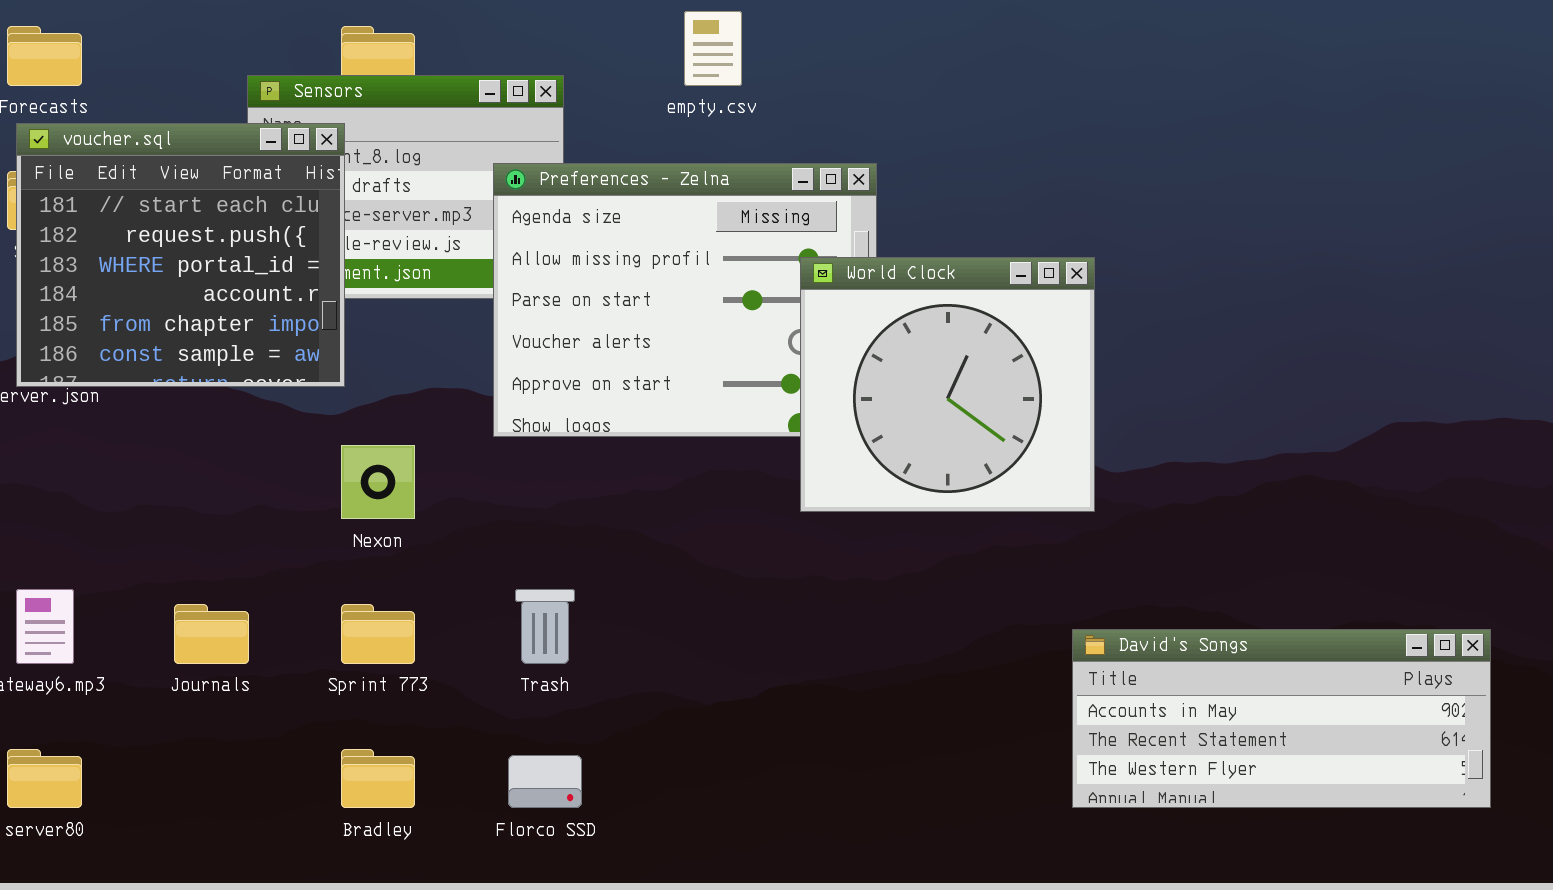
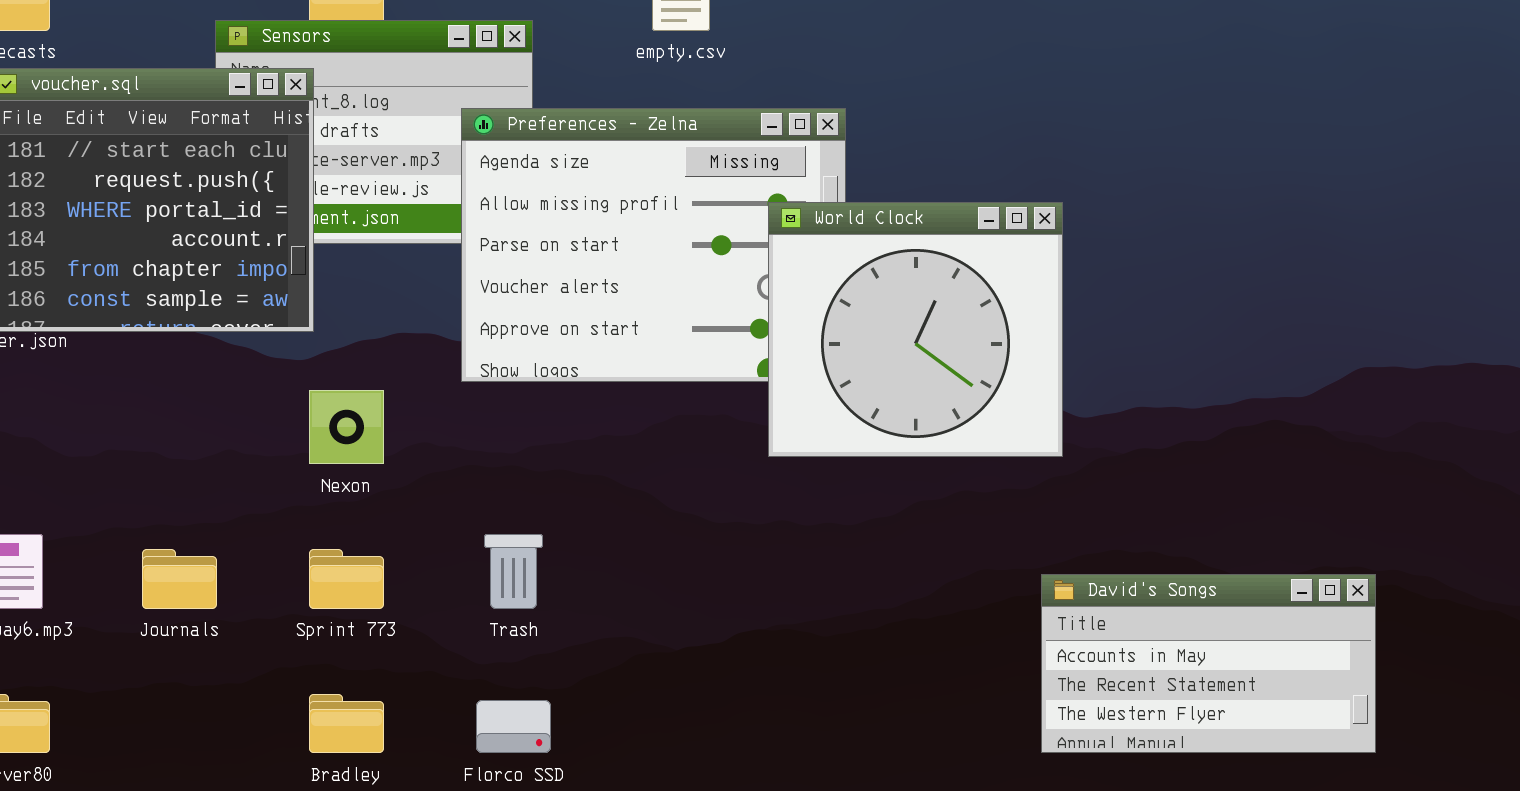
David's Songs: [1072,629,1491,808] -> [1041,574,1376,753], resized

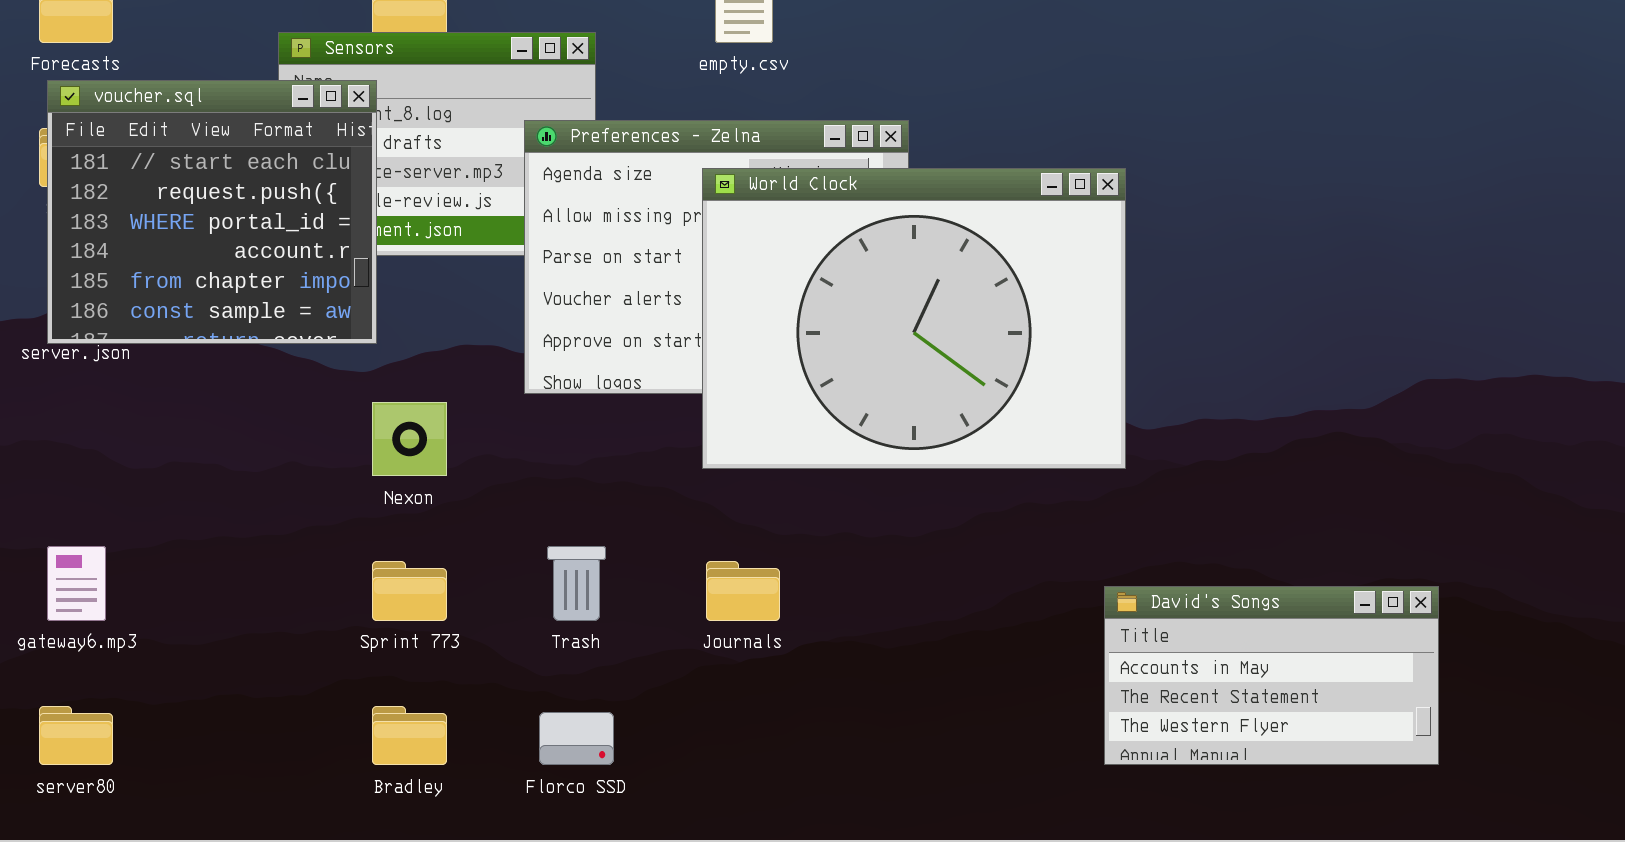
World Clock: [768,202,1063,457] -> [702,168,1126,469], resized
Journals: [142,549,217,609] -> [706,561,780,621], moved

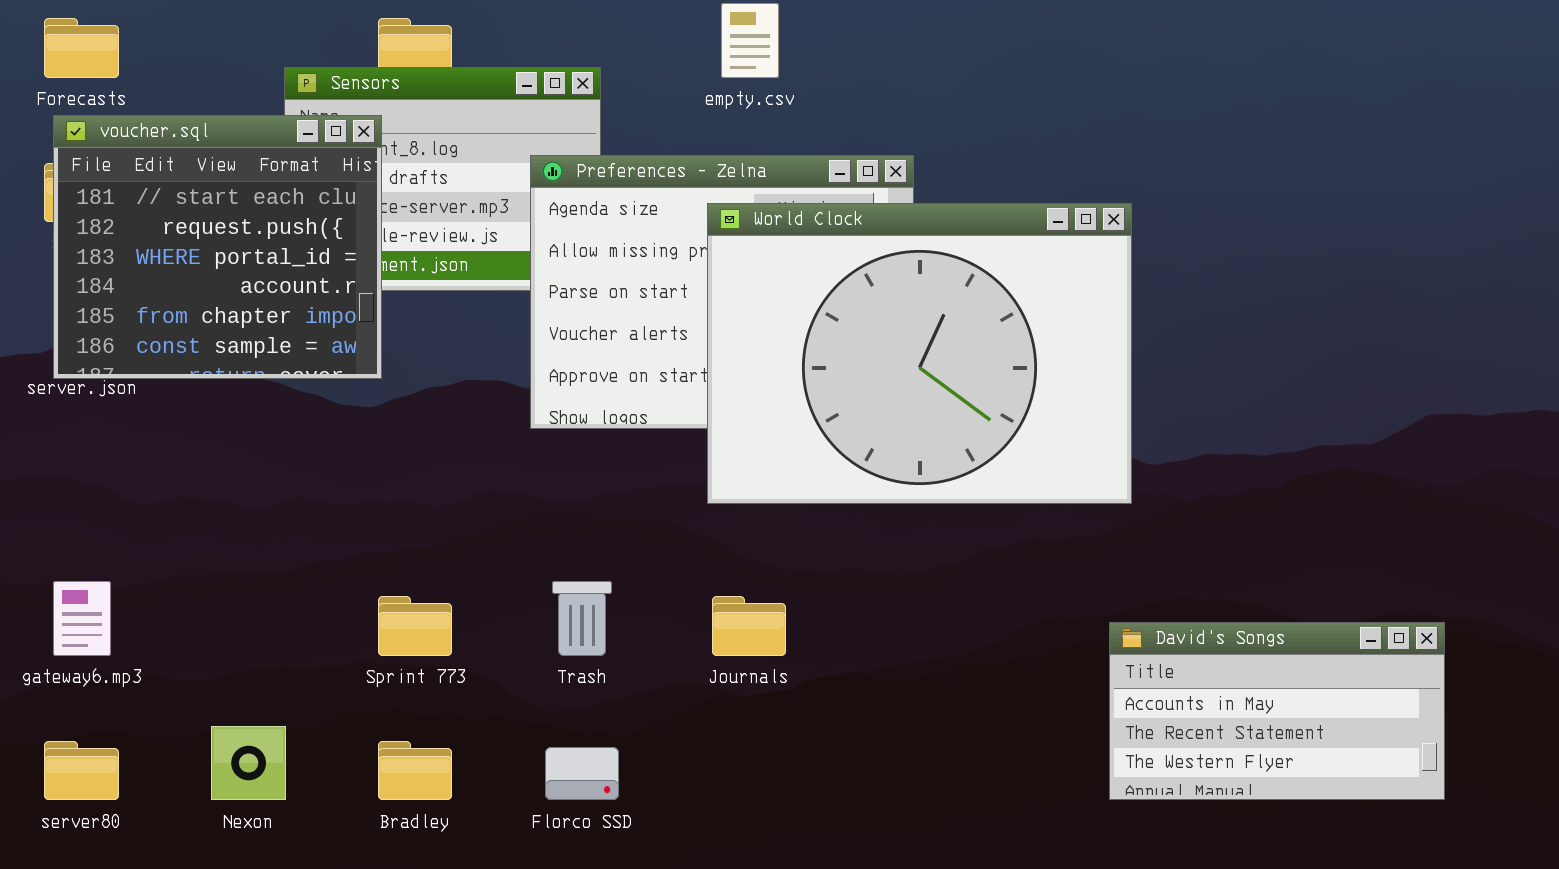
Nexon: [372,402,447,476] -> [211,726,286,800], moved

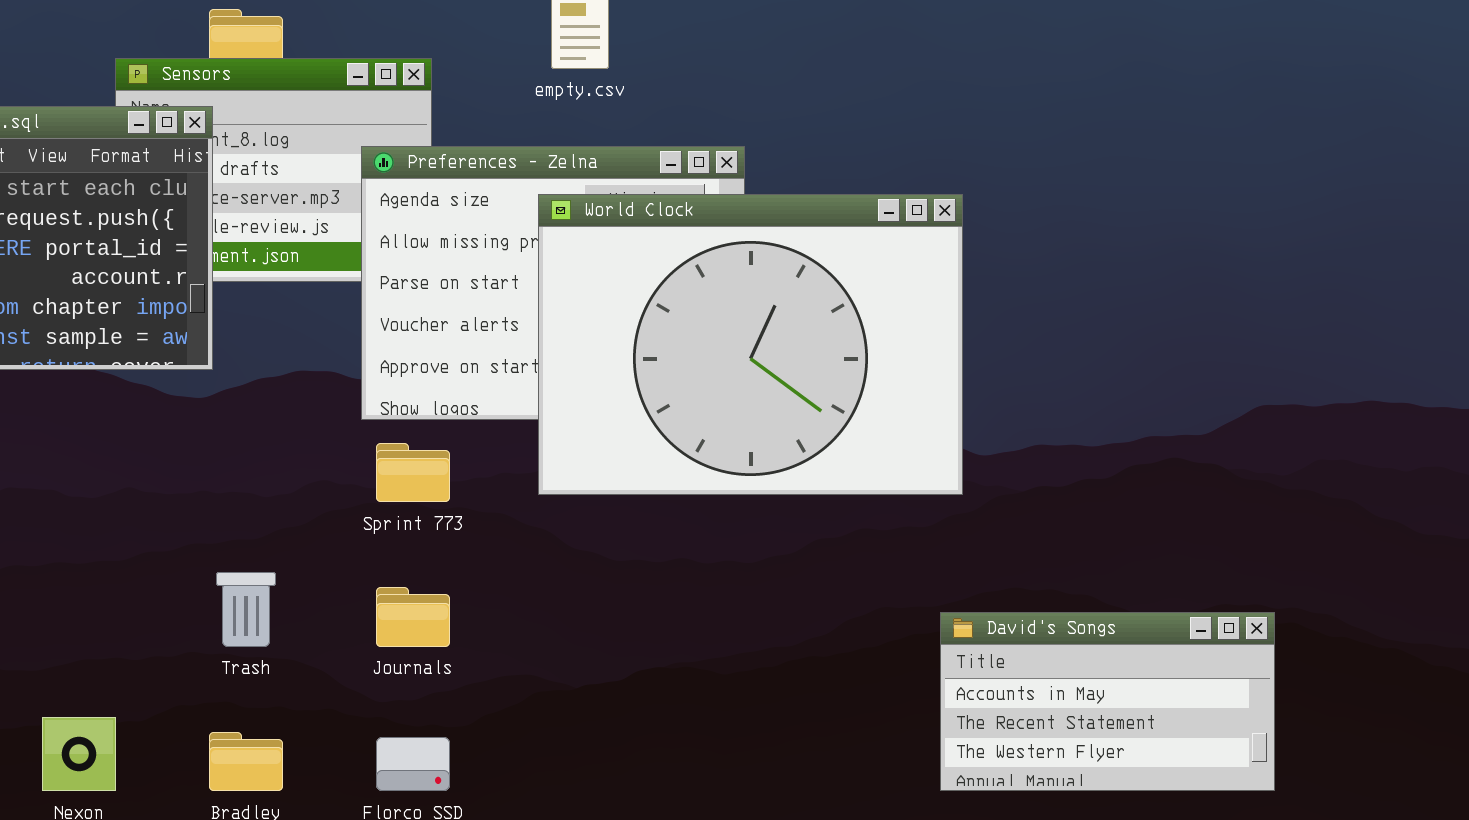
Trash: [552,581,612,656] -> [216,572,276,647], moved
Sprint 773: [378,596,452,656] -> [376,443,450,502], moved
Journals: [712,596,786,656] -> [376,587,450,647], moved

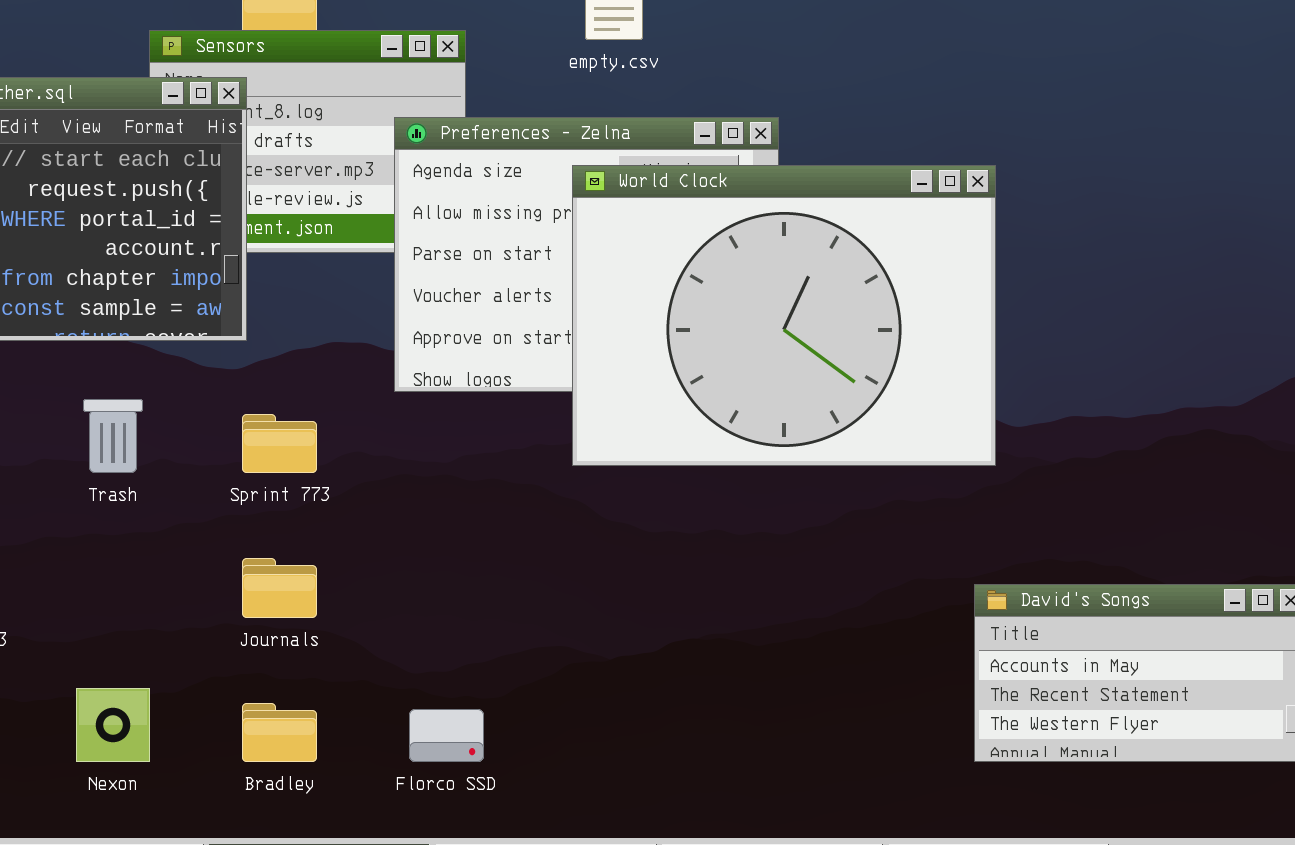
Sprint 773: [376,443,450,502] -> [242,414,317,473], moved
Trash: [216,572,276,647] -> [83,399,143,473], moved
Journals: [376,587,450,647] -> [242,558,317,618], moved

